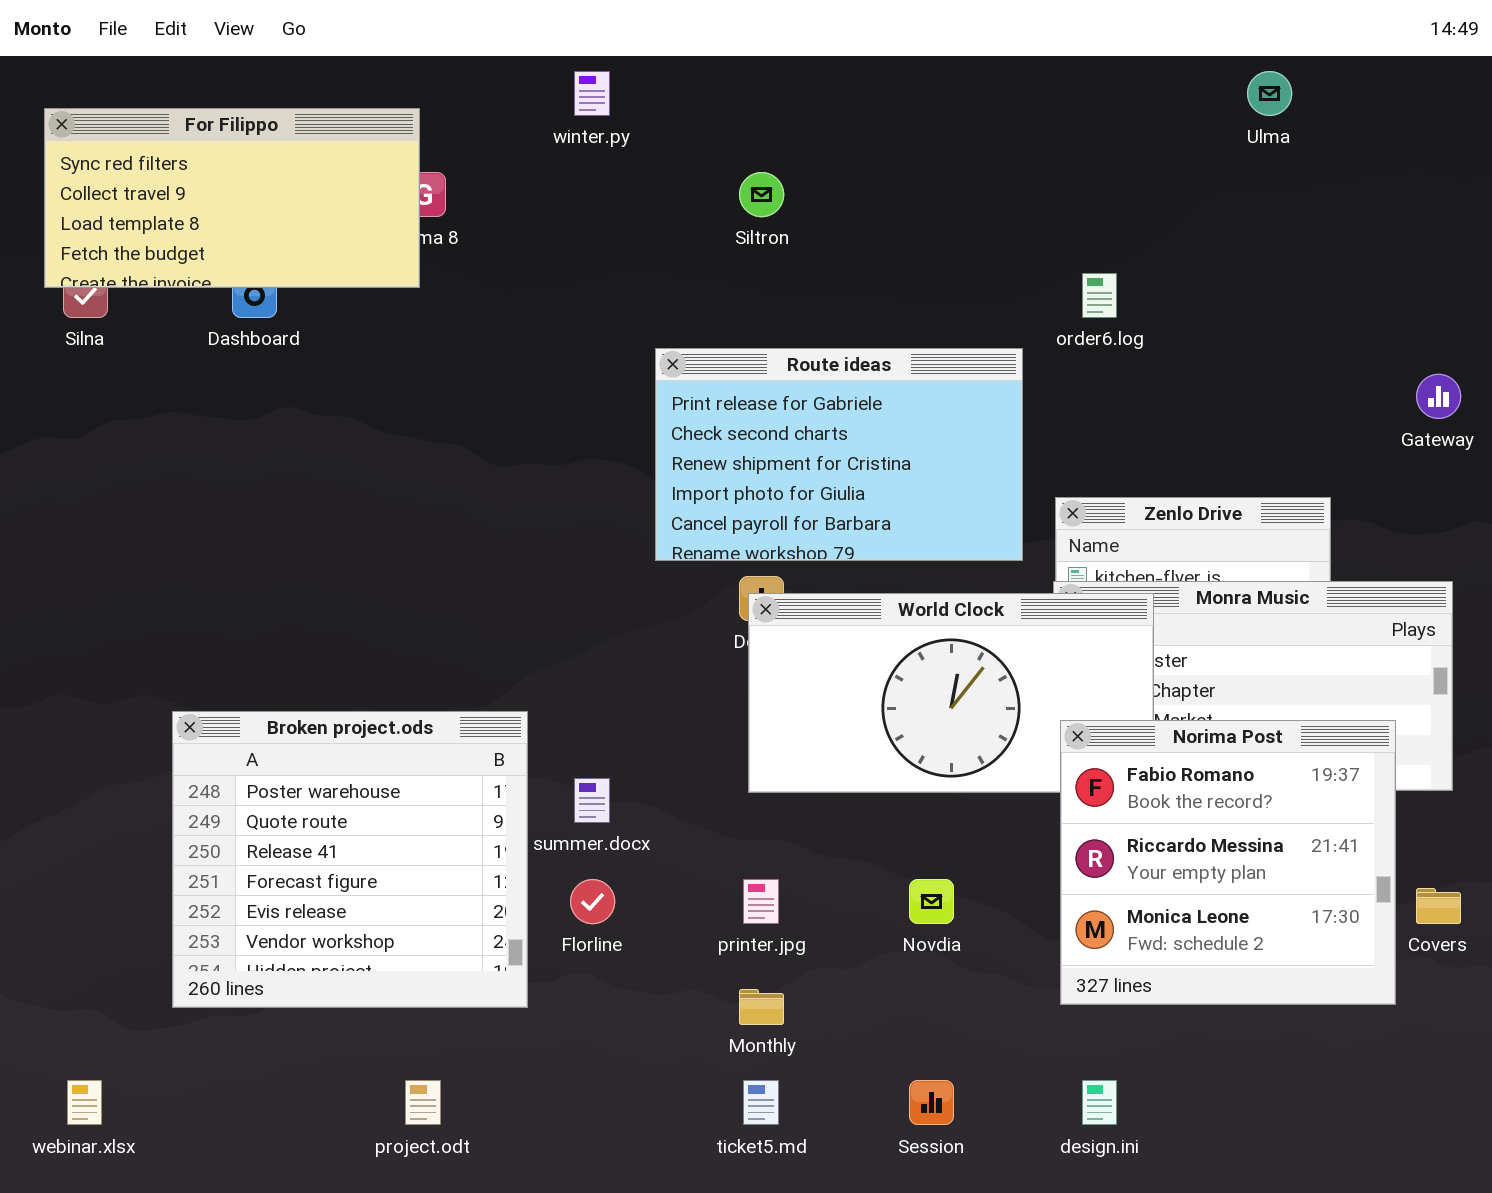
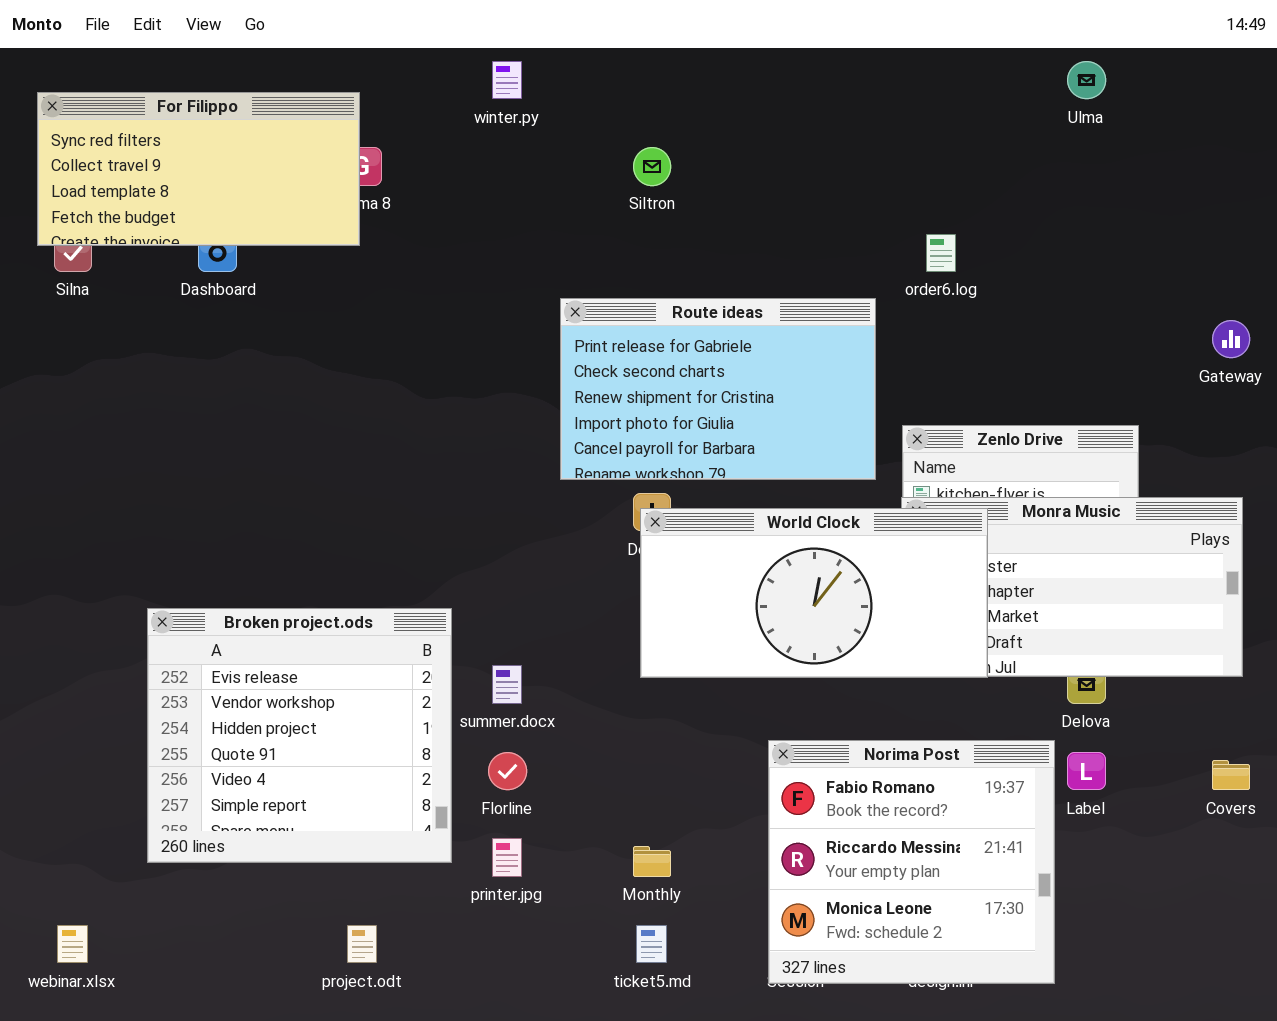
Broken project.ods: [172,711,528,1008] -> [147,608,452,863], scrolled down 4 rows
Norima Post: [1060,720,1396,1005] -> [768,740,1055,984], moved
printer.jpg: [743,879,779,924] -> [492,838,522,877], moved

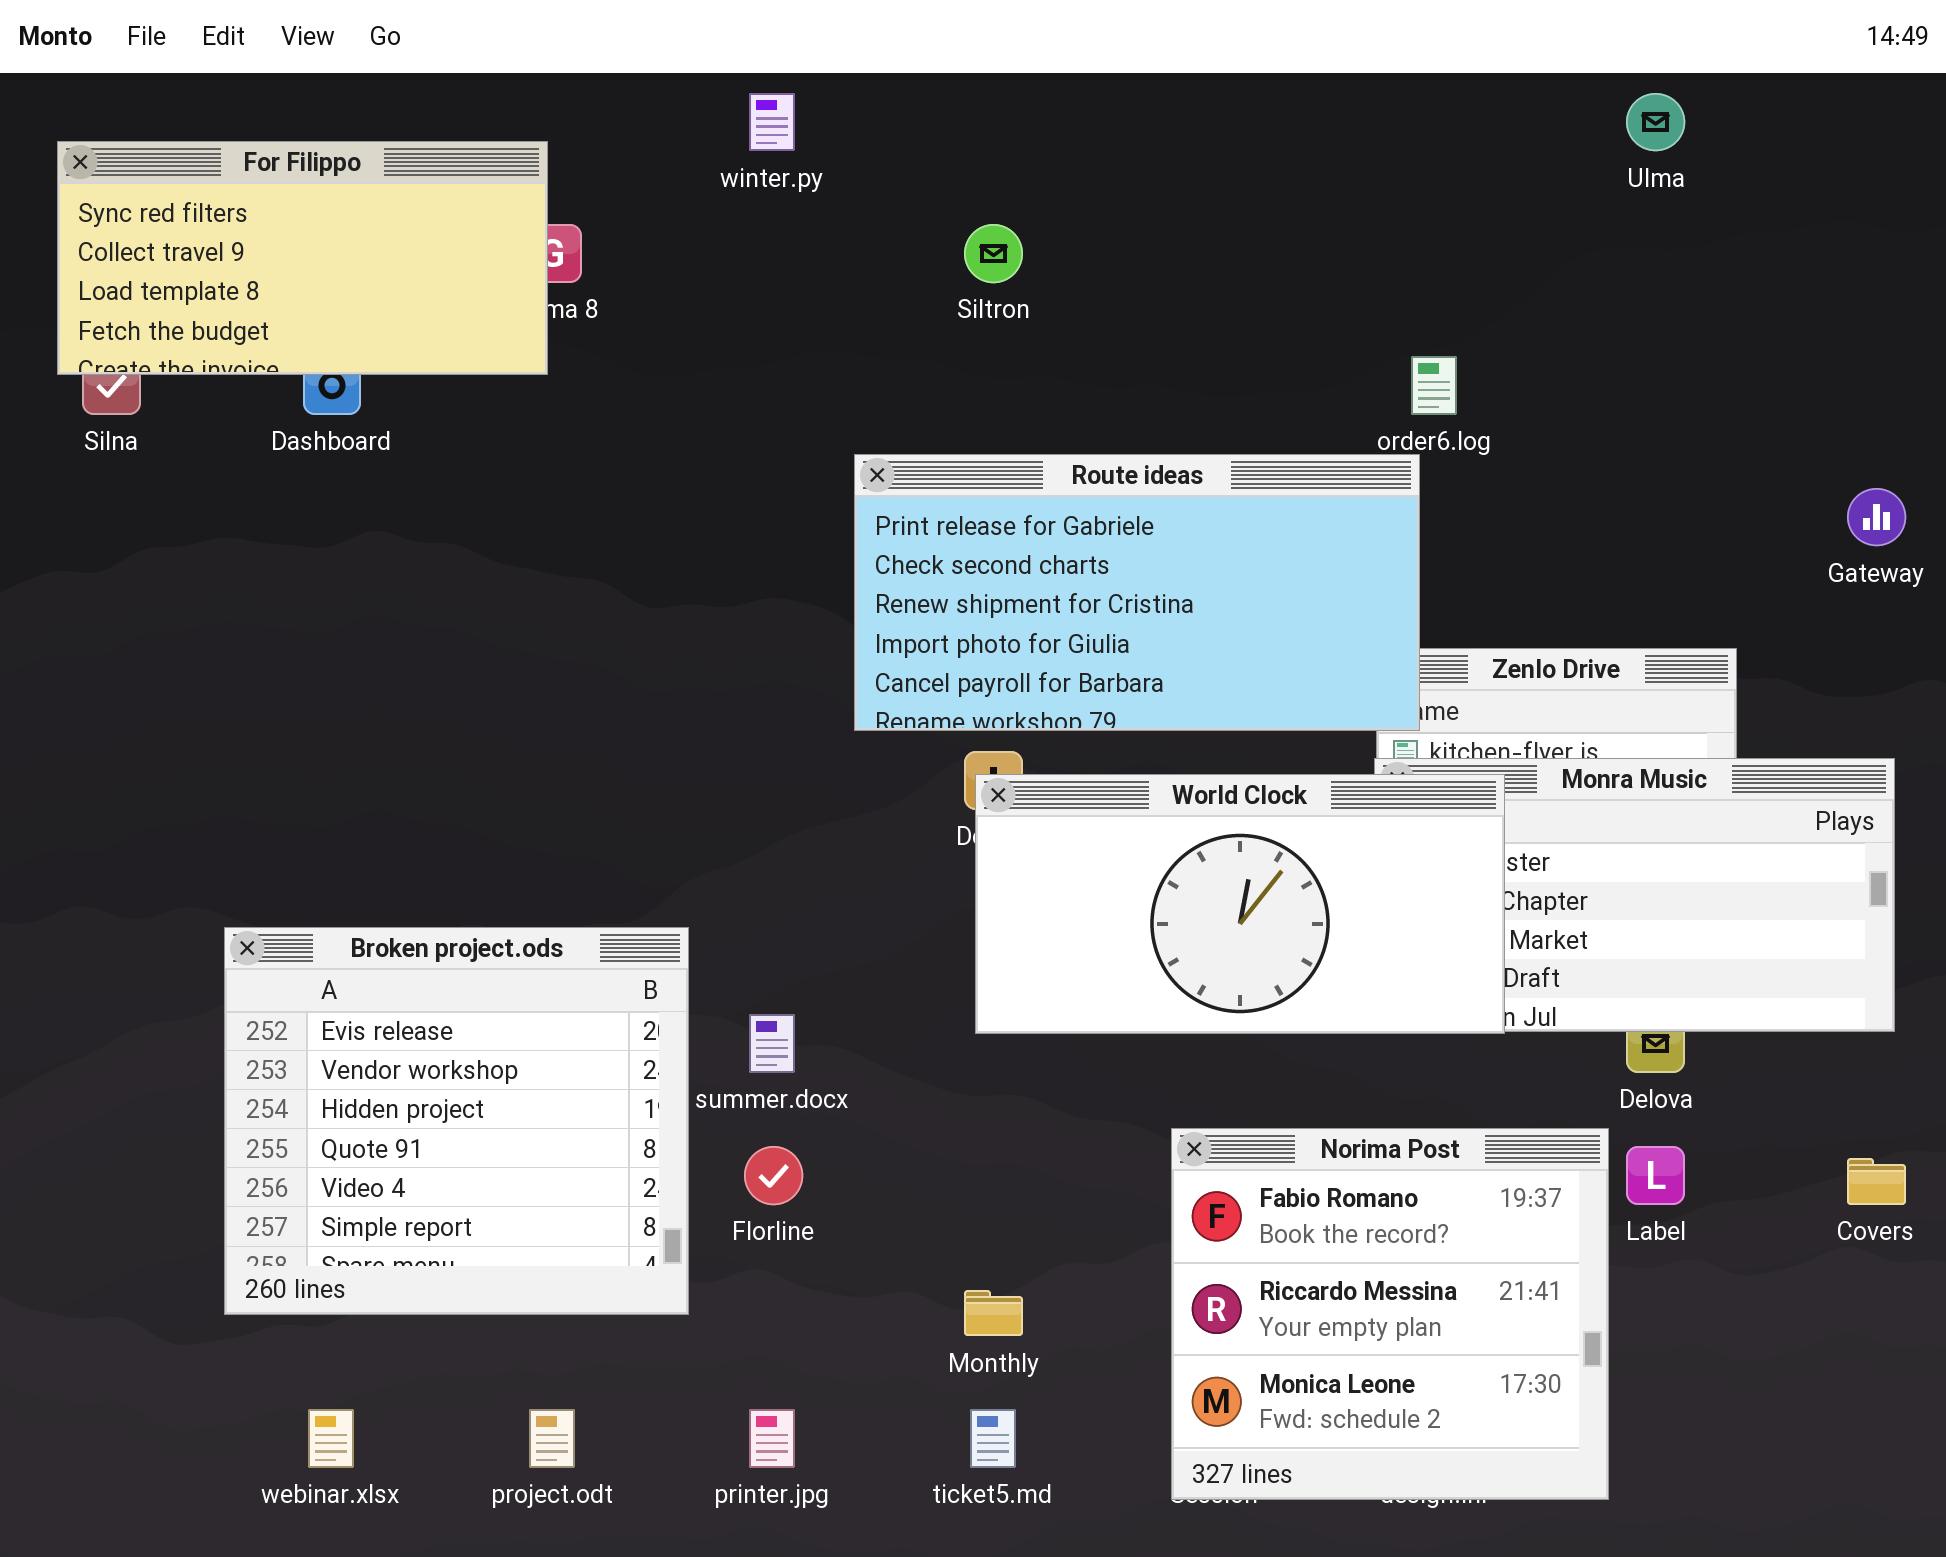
Route ideas: [560,298,876,480] -> [854,454,1420,731], resized
printer.jpg: [492,838,522,877] -> [749,1409,795,1468], moved
webinar.xlsx: [57,925,88,963] -> [308,1409,354,1468], moved

